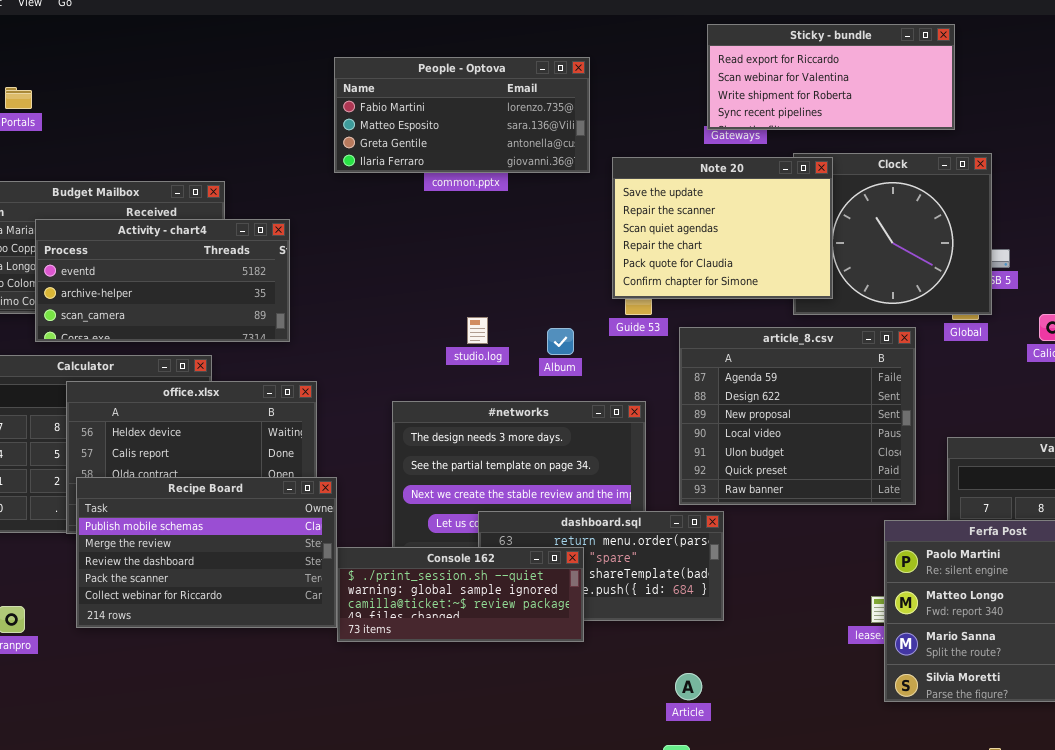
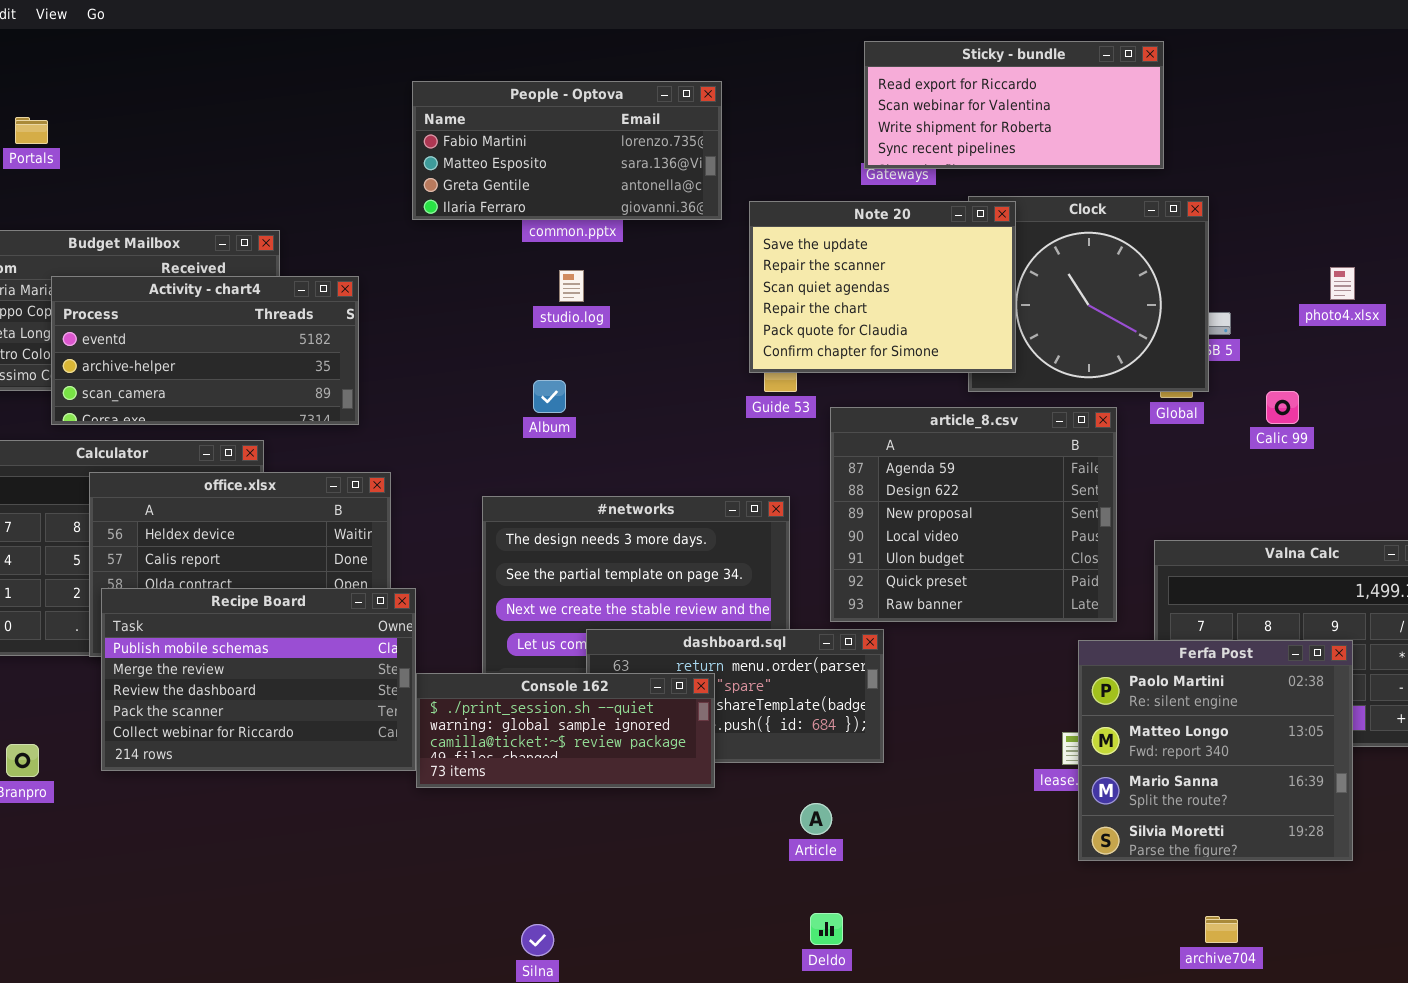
studio.log: [467,317,488,344] -> [559,270,584,302], moved
Album: [547,328,574,355] -> [533,380,566,413], moved
Article: [675,673,702,700] -> [800,803,832,835], moved

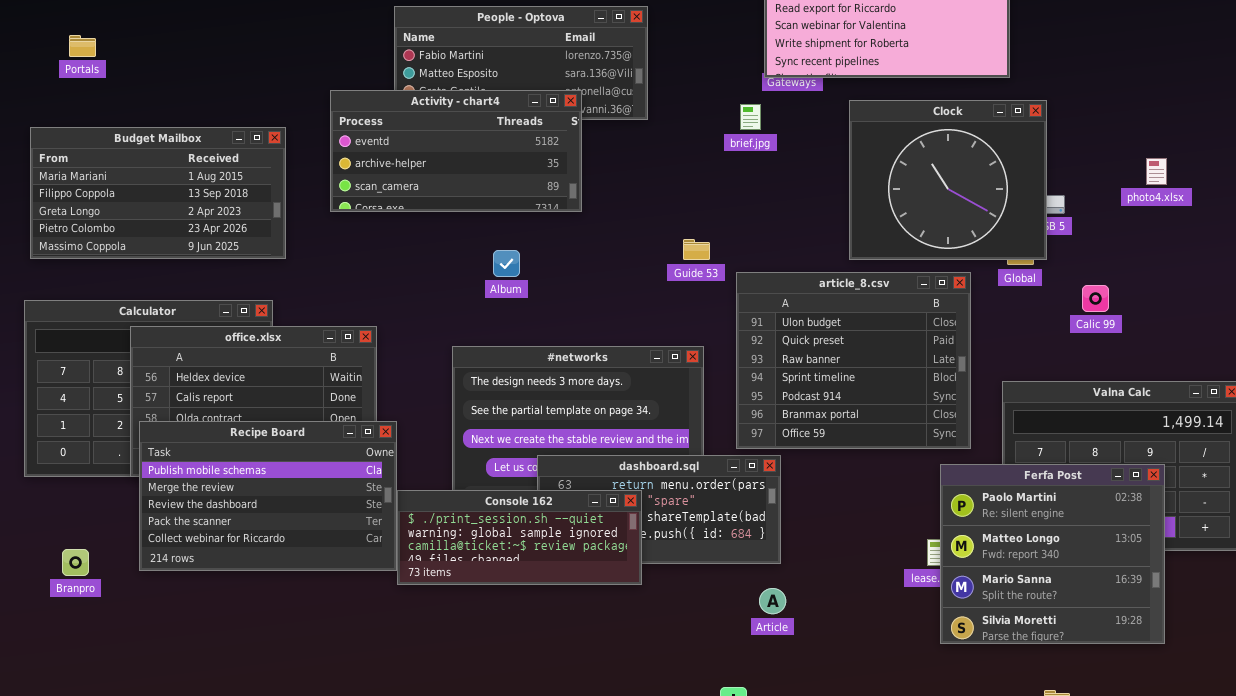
Note 20: [749,201,1016,373] -> none, closed
Activity - chart4: [51,276,359,425] -> [330,90,582,212], moved
Calic 99: [1266,391,1299,424] -> [1082,285,1109,312], moved
article_8.csv: [830,407,1117,622] -> [736,272,971,449], scrolled down 4 rows
Article: [800,803,832,835] -> [759,588,786,614], moved

